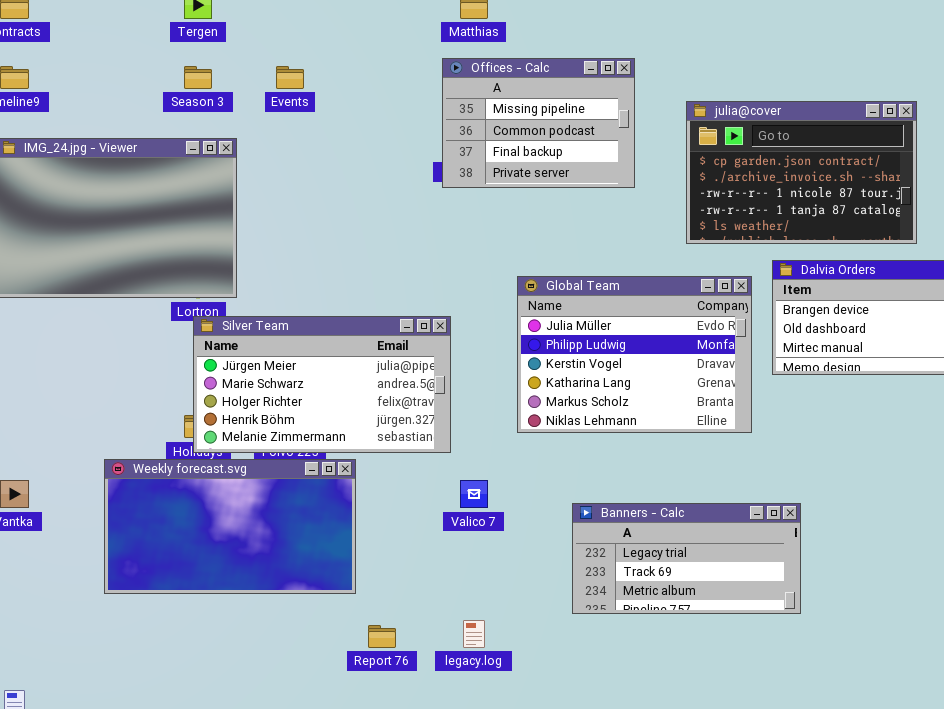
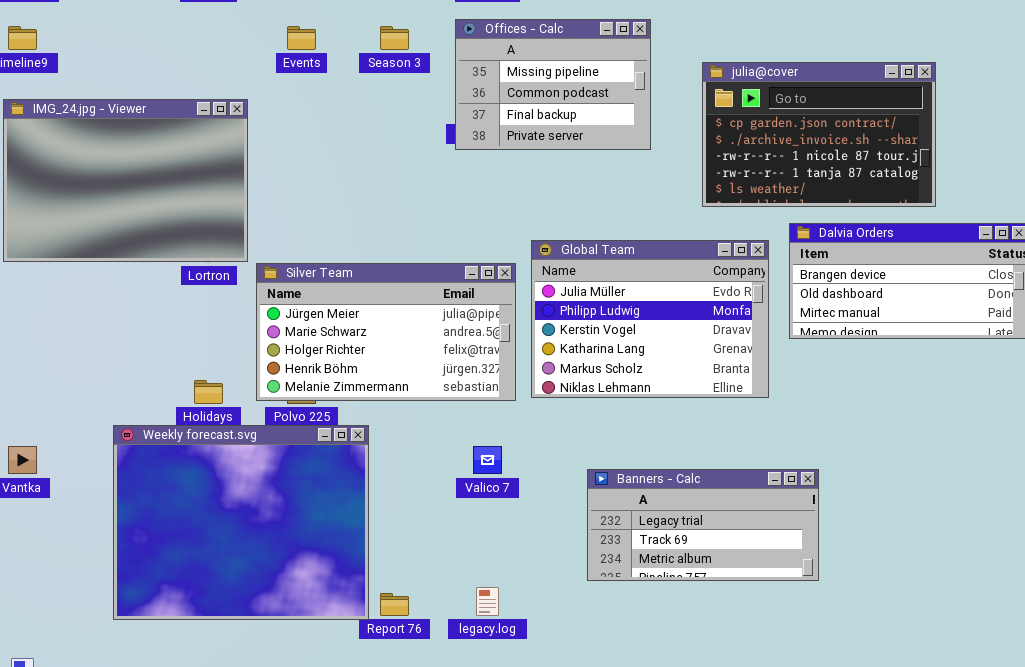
Season 3: [184,66,212,89] -> [380,26,409,50], moved
Silver Team: [193,316,451,453] -> [256,263,516,401], moved
Weekly forecast.svg: [104,459,356,594] -> [113,425,369,620], resized

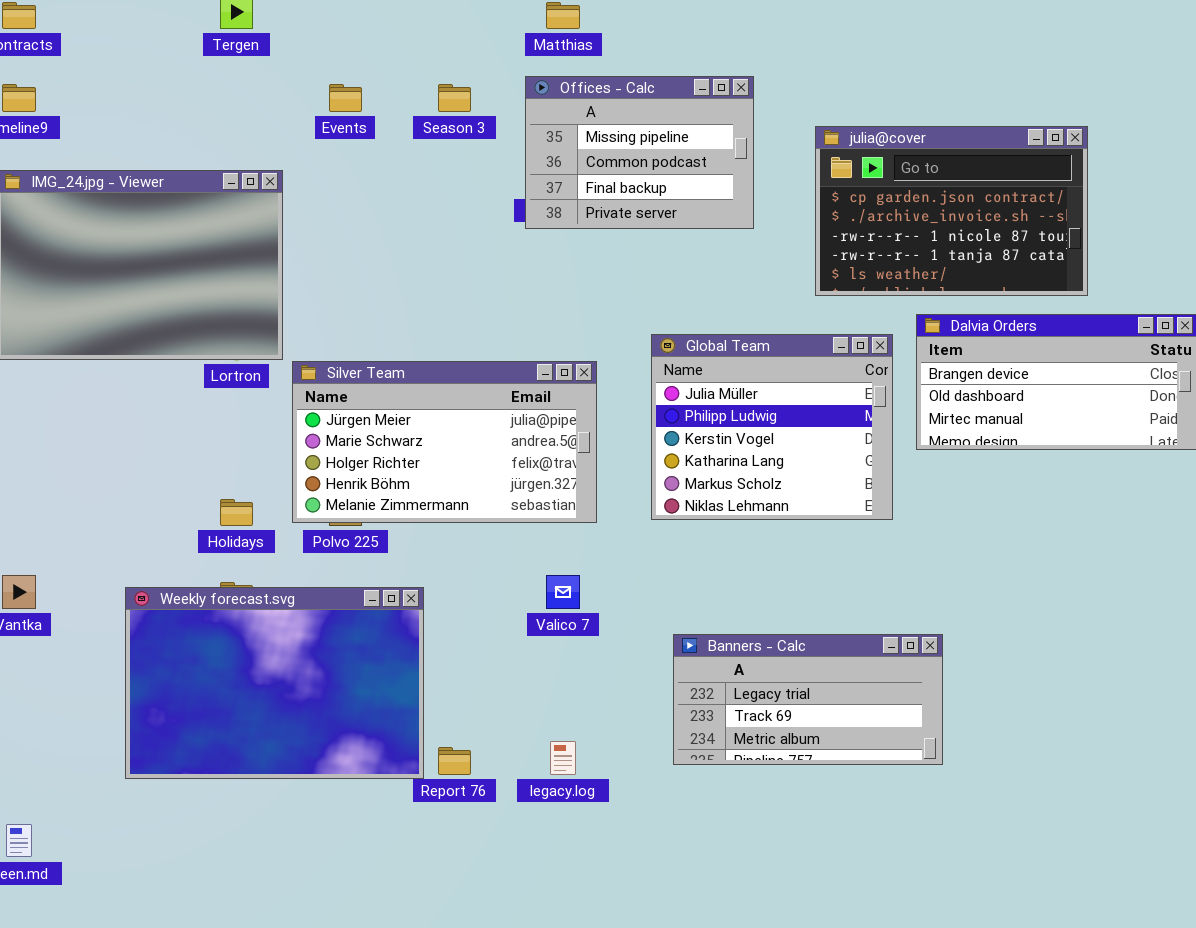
Global Team: [531,240,769,398] -> [651,334,893,520], resized
Weekly forecast.svg: [113,425,369,620] -> [125,587,424,779], resized
Banners - Calc: [587,469,819,581] -> [673,634,943,765], moved

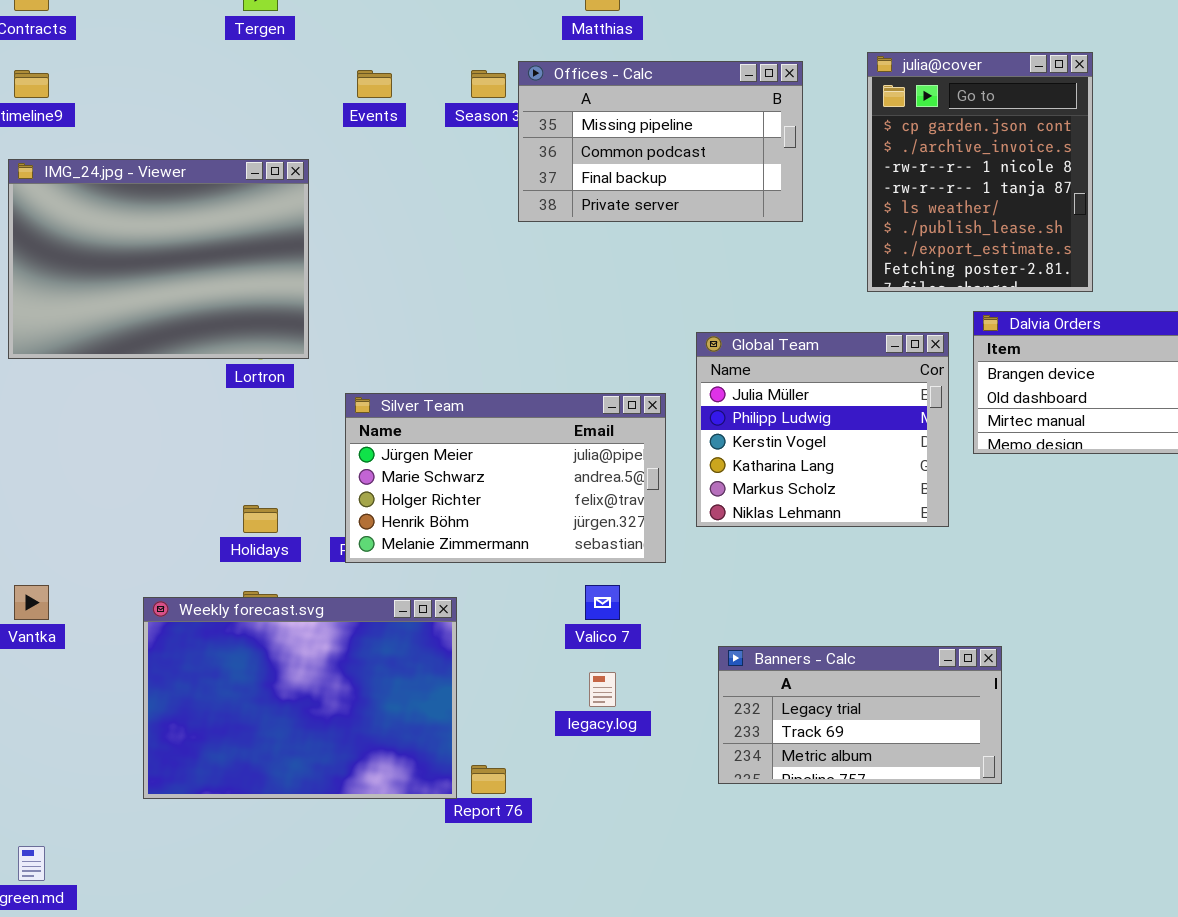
Offices - Calc: [525,76,754,229] -> [518,61,803,222], resized
julia@cover: [815,126,1088,296] -> [867,52,1093,292], resized
Silver Team: [292,361,597,523] -> [345,393,666,563], moved
legacy.log: [550,741,576,775] -> [589,672,616,707], moved

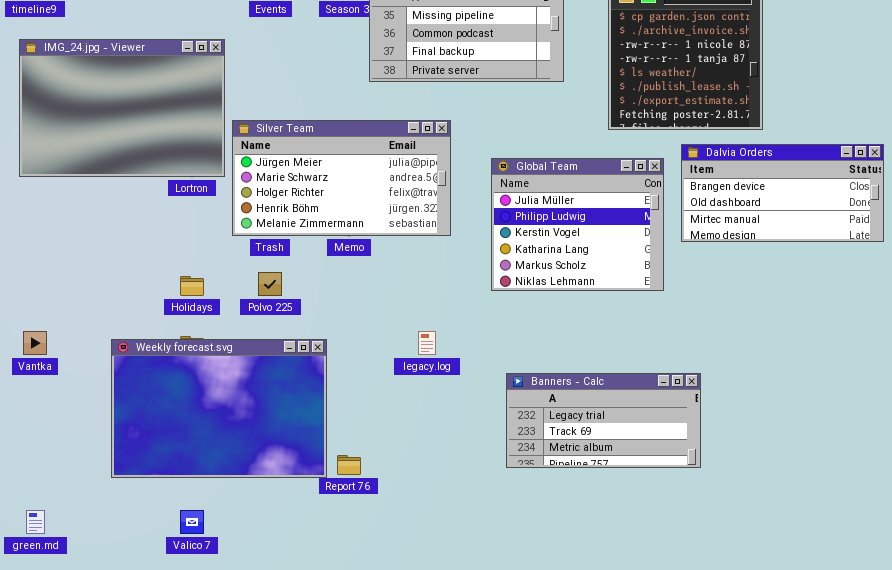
Silver Team: [345,393,666,563] -> [232,120,451,236], moved
Valico 7: [585,585,620,620] -> [180,510,204,534], moved
legacy.log: [589,672,616,707] -> [418,331,436,355], moved

